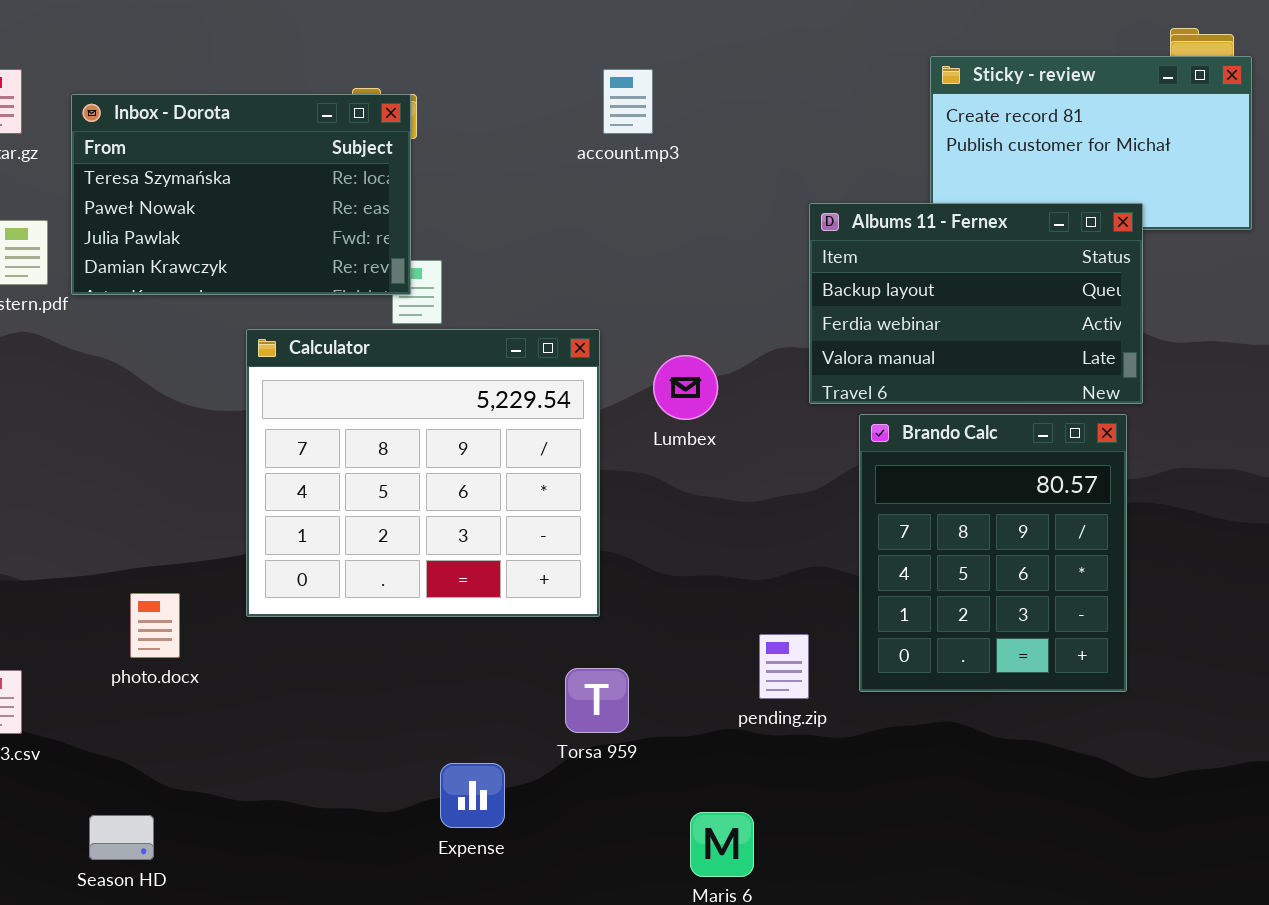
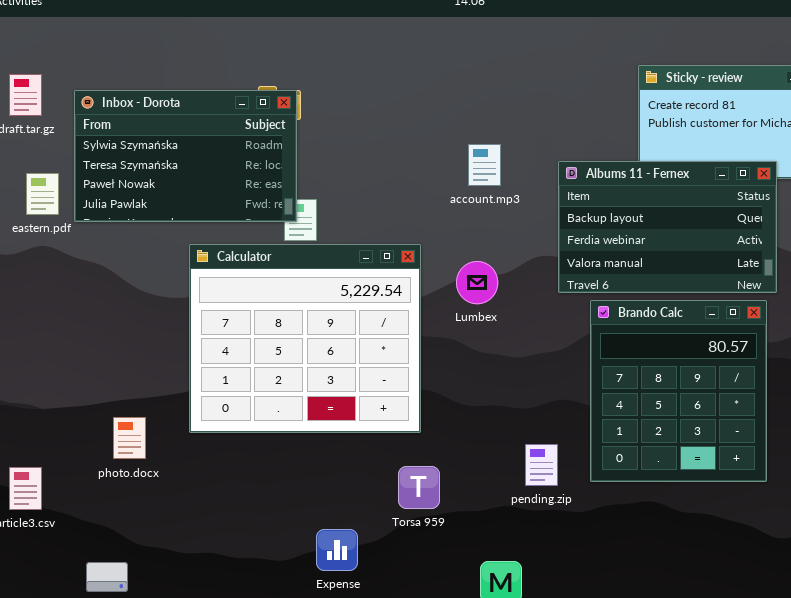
account.mp3: [603,69,653,134] -> [468,144,501,186], moved
Inbox - Dorota: [71,94,411,295] -> [74,90,297,222], scrolled up 1 row

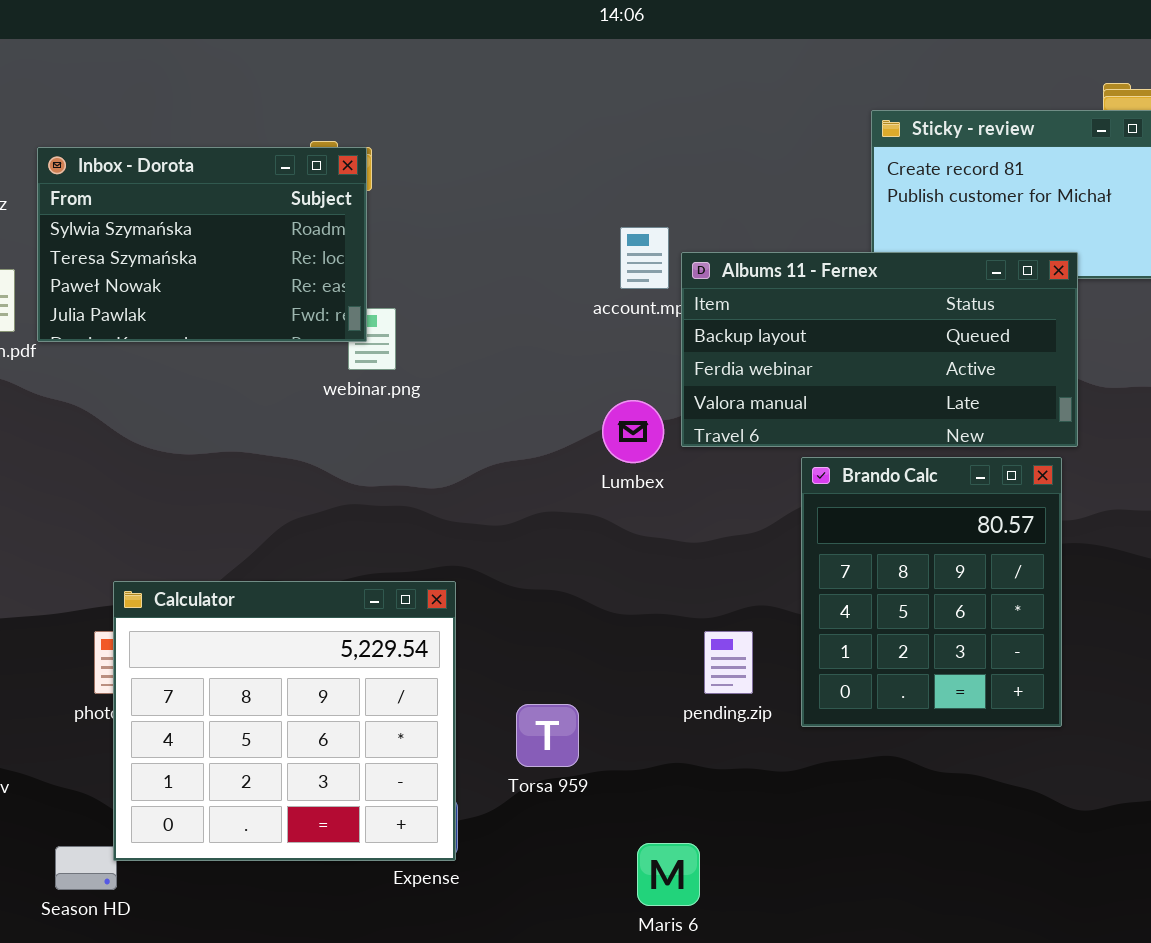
Albums 11 - Fernex: [558,161,777,293] -> [681,252,1078,447], resized
Calculator: [189,244,421,433] -> [113,581,456,861], moved
pending.zip: [525,444,558,486] -> [704,631,753,694], moved

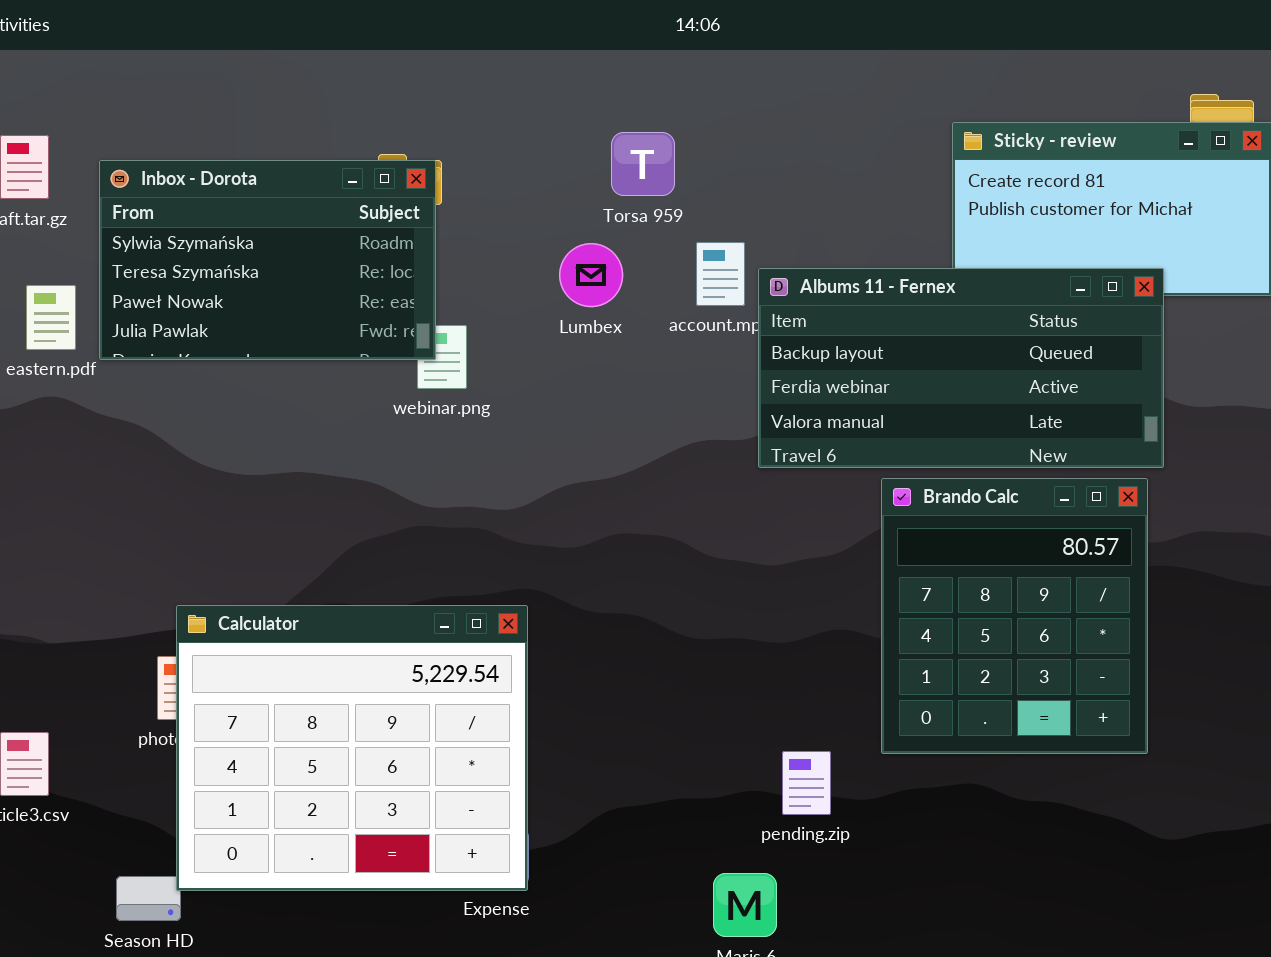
Lumbex: [602,400,664,463] -> [559,243,623,307], moved
pending.zip: [704,631,753,694] -> [782,751,831,815], moved
Torsa 959: [516,704,579,767] -> [611,132,675,196], moved

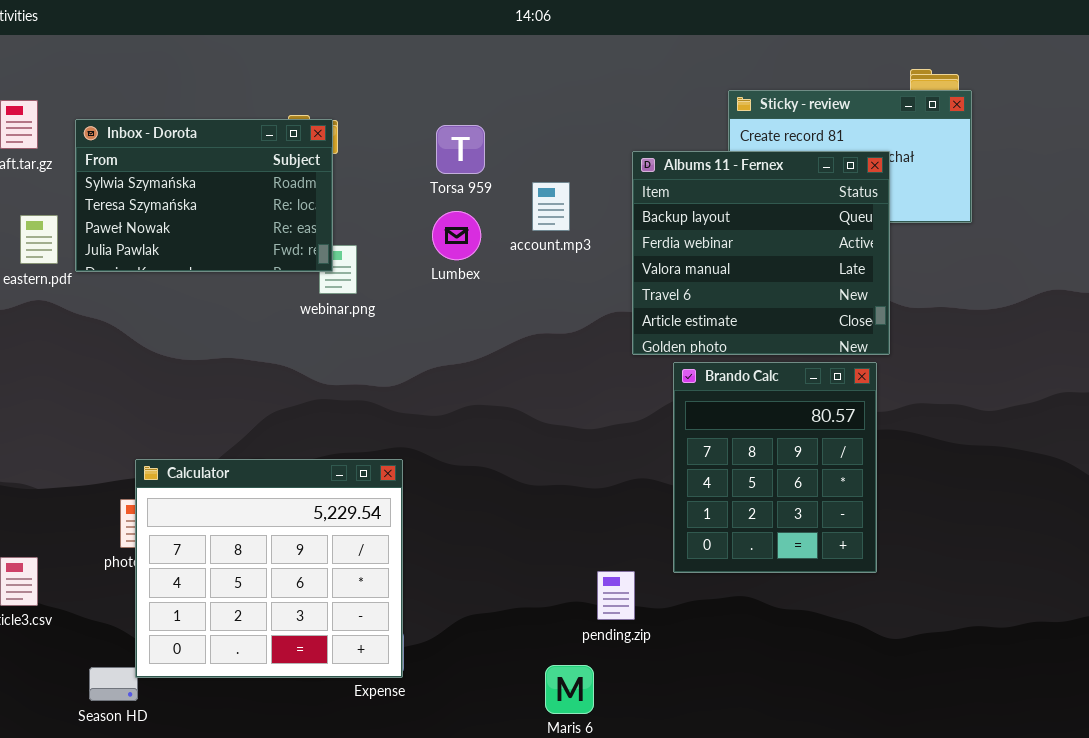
Torsa 959: [611,132,675,196] -> [436,125,485,174], moved
Lumbex: [559,243,623,307] -> [432,211,481,260], moved
Albums 11 - Fernex: [758,268,1164,468] -> [632,151,890,355], resized

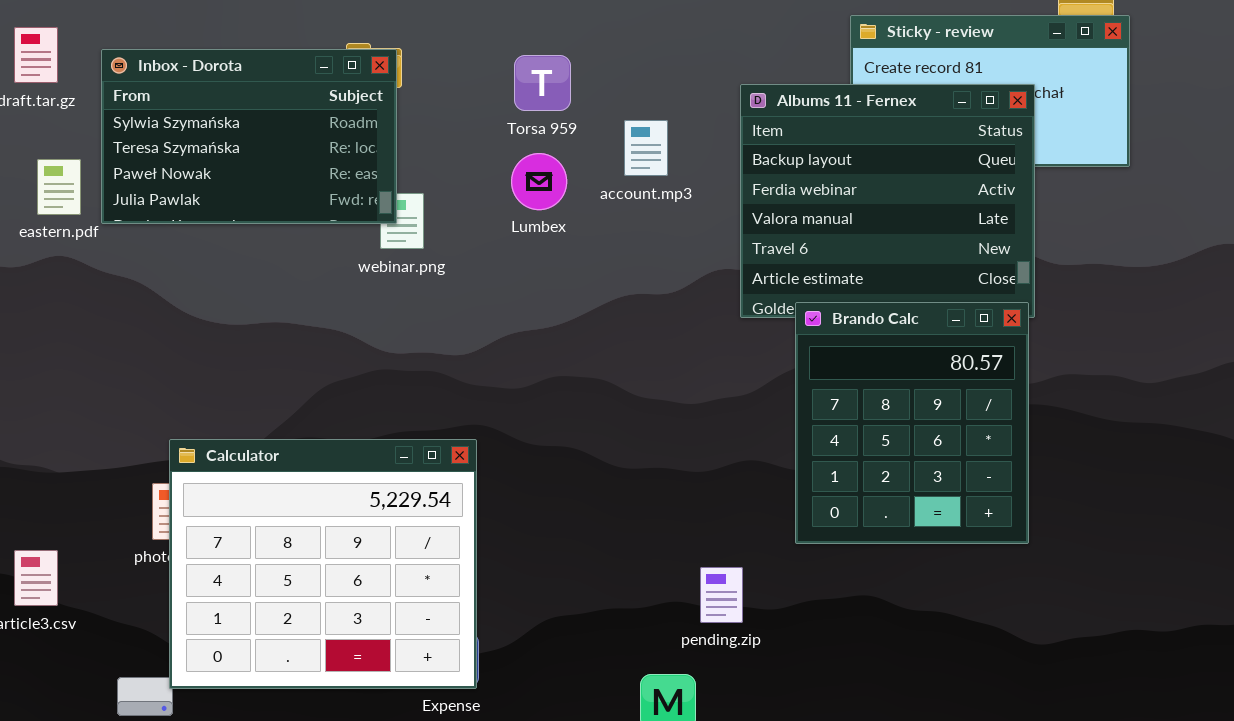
Brando Calc: [673,362,877,573] -> [795,302,1029,544], moved

